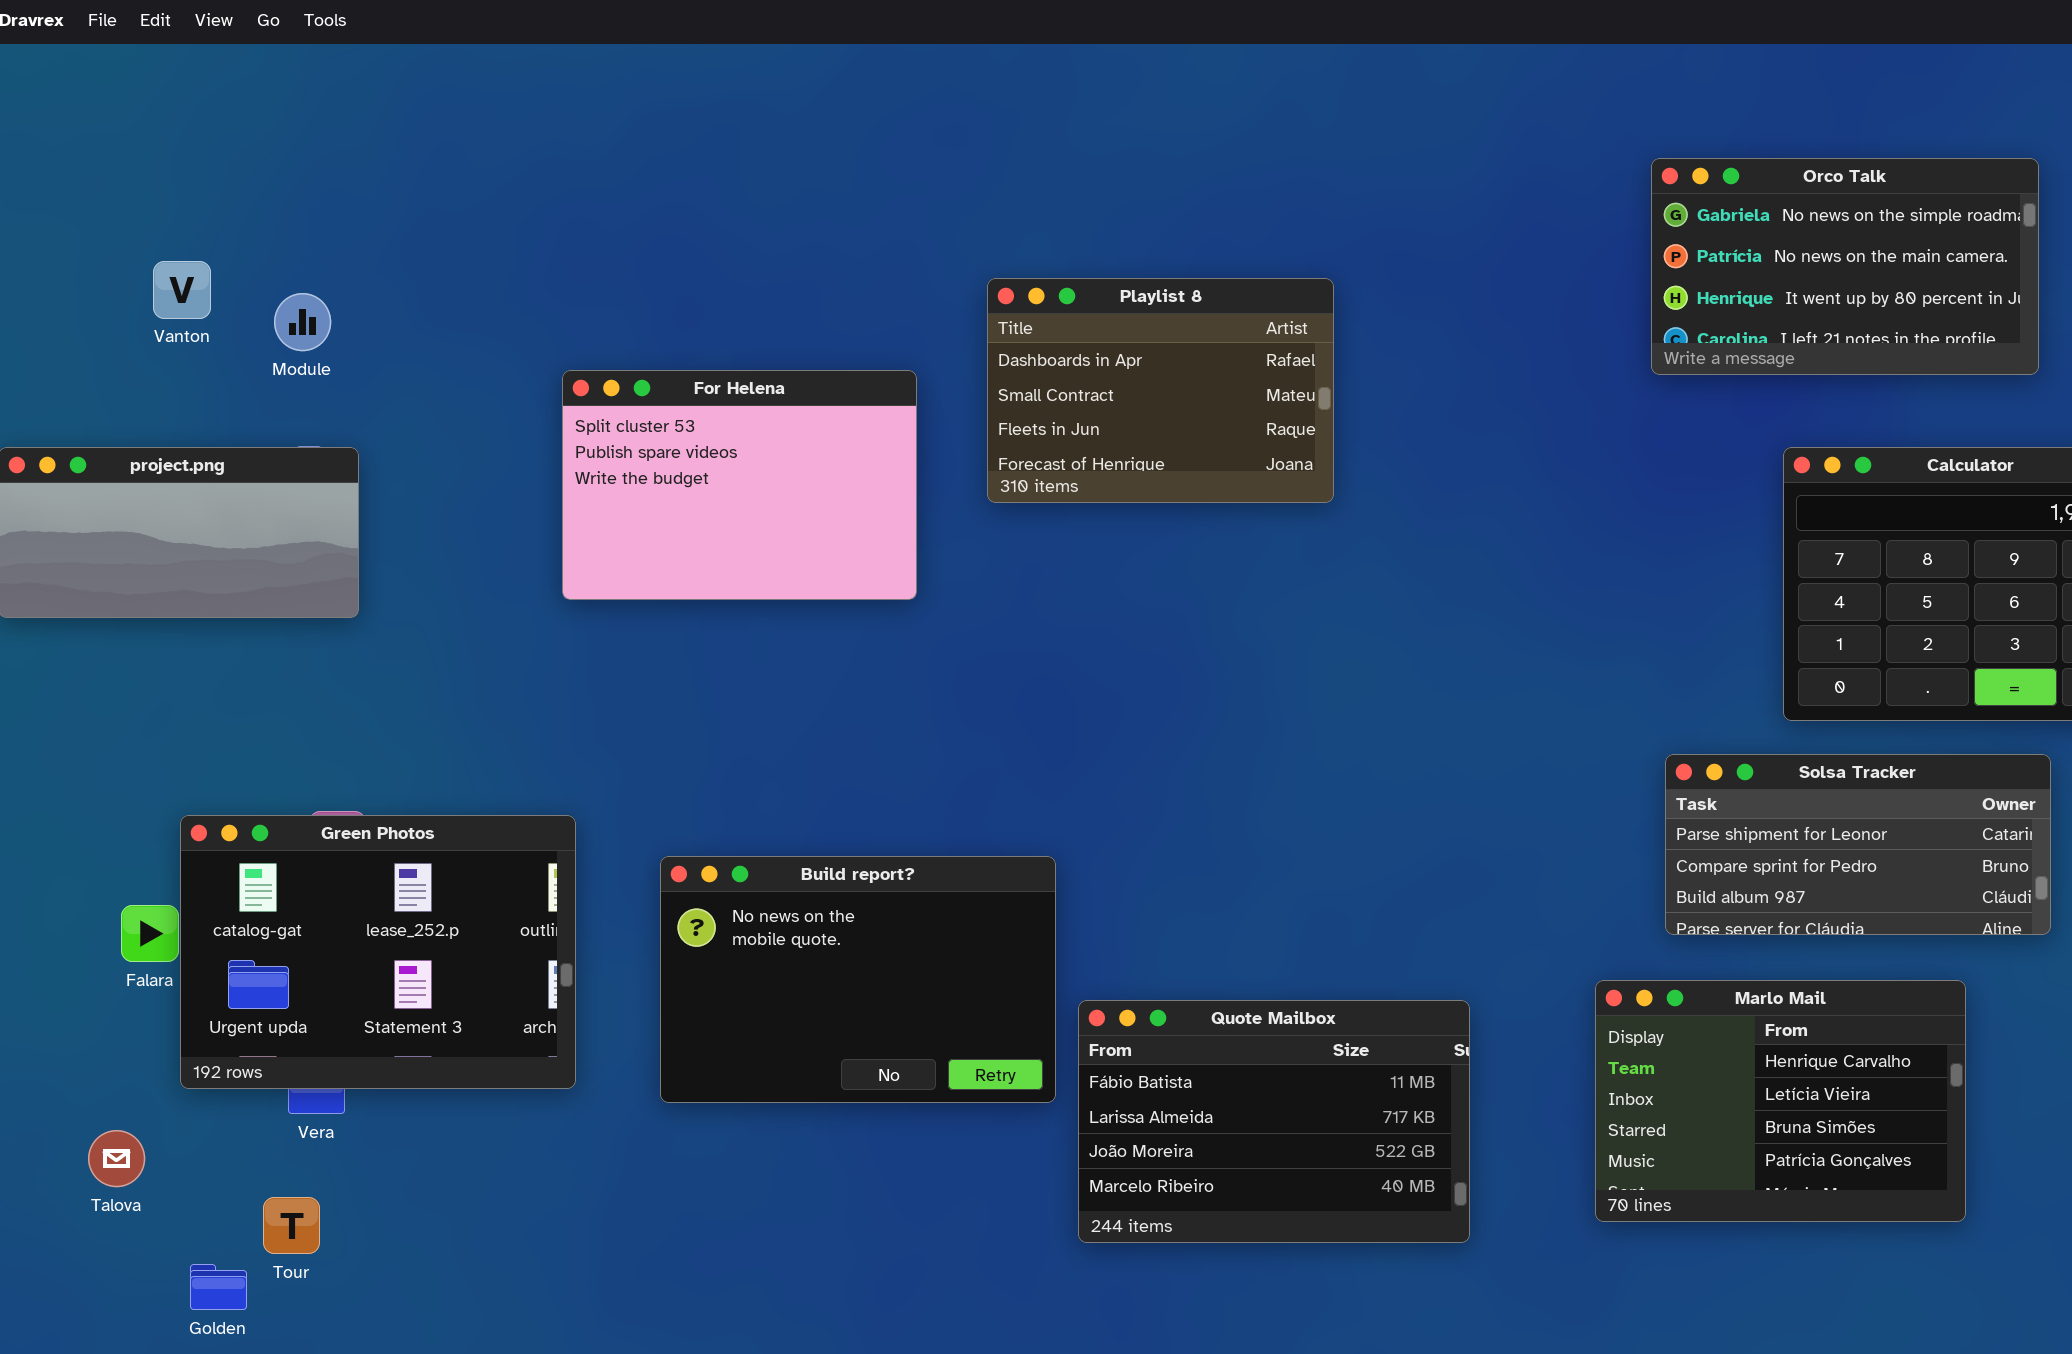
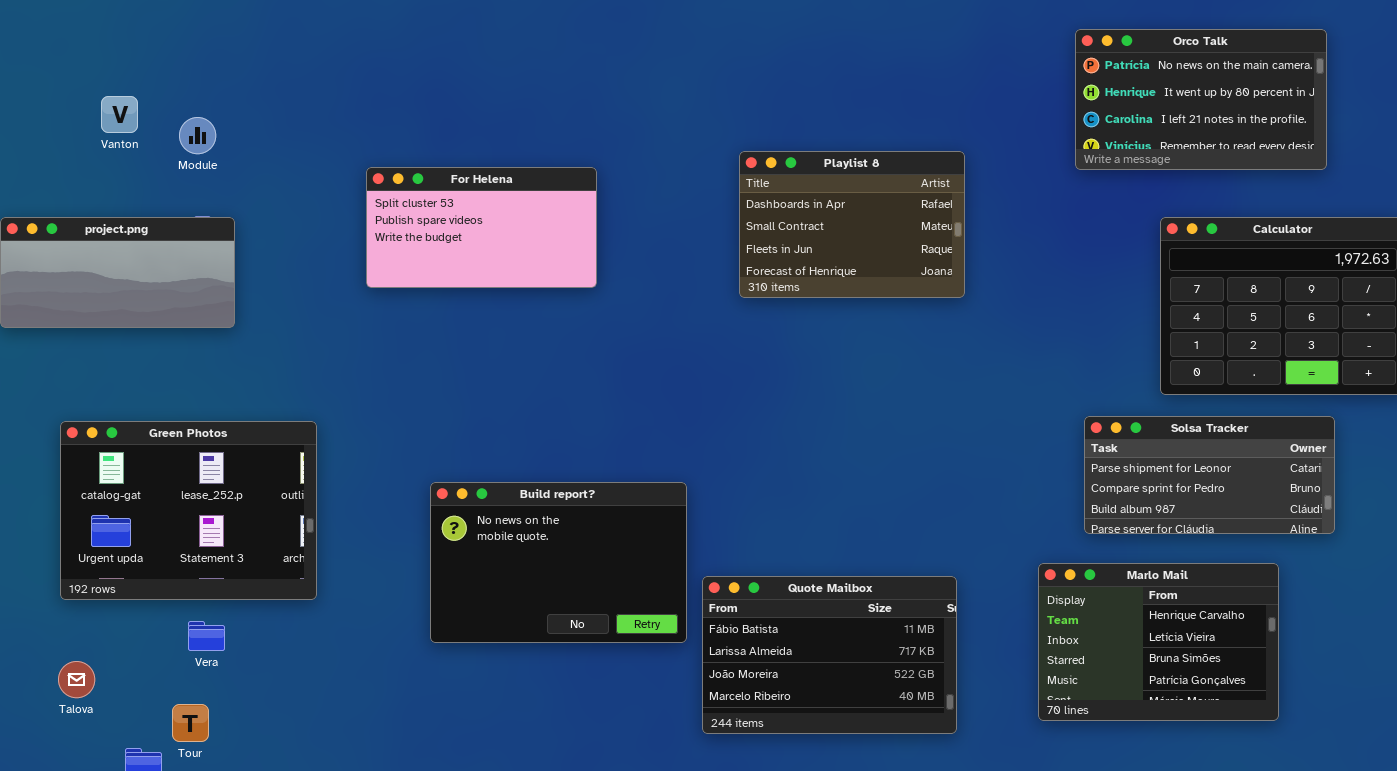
Orco Talk: [1651,158,2039,375] -> [1075,29,1327,170], scrolled down 1 row
Playlist 8: [987,278,1334,503] -> [739,151,965,298], moved
For Helena: [562,370,917,600] -> [366,167,597,288], resized
Green Photos: [180,815,576,1089] -> [60,421,317,600], moved

